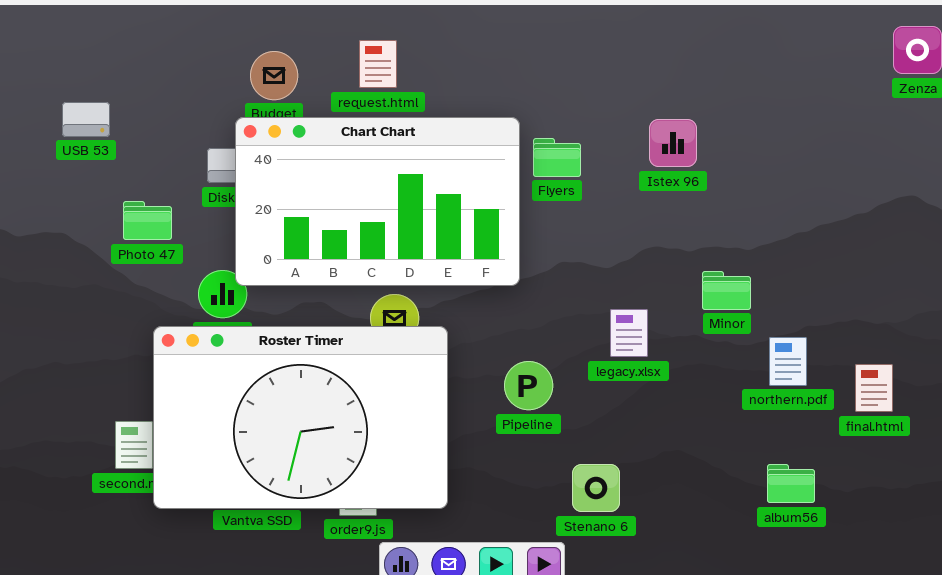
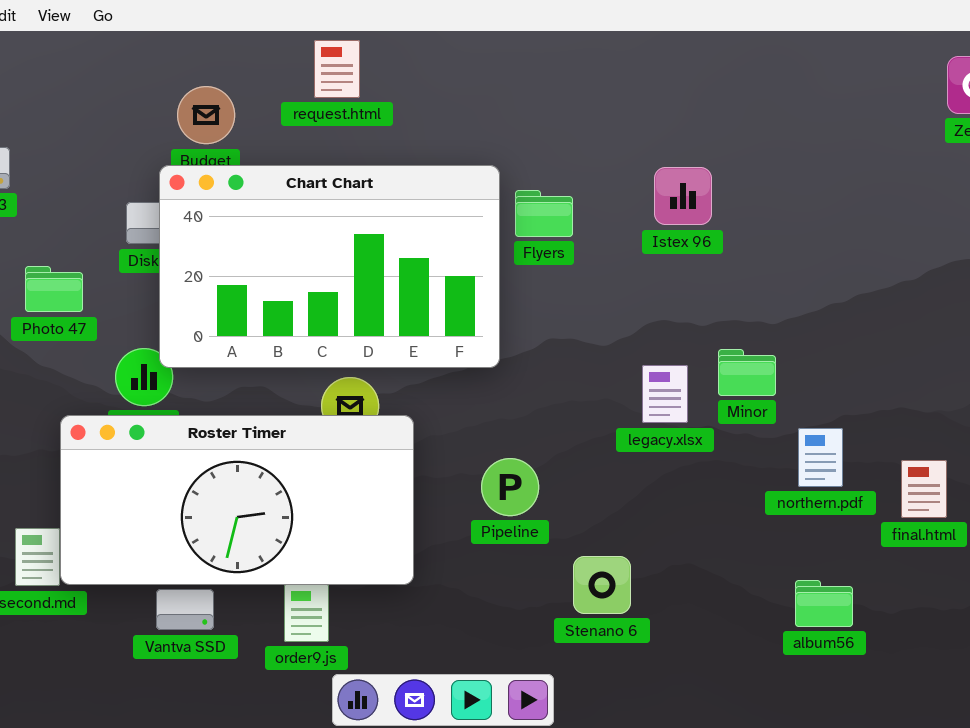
request.html: [359,40,397,88] -> [314,40,360,98], moved
legacy.xlsx: [610,309,648,357] -> [642,365,688,423], moved
Roster Timer: [153,326,448,509] -> [60,415,414,585], resized
Stenano 6: [572,464,620,512] -> [573,556,631,614], moved

